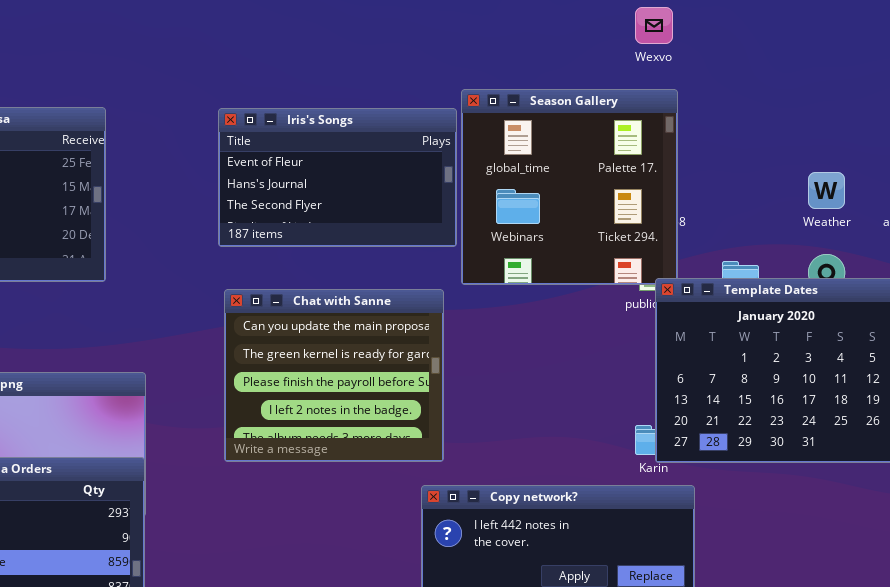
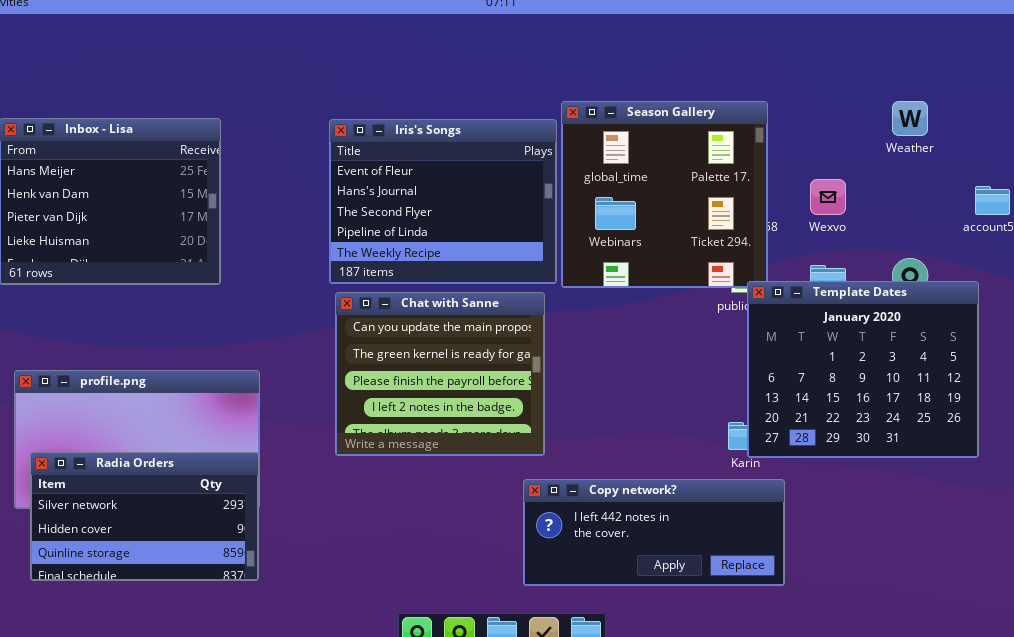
Wexvo: [635,7,673,44] -> [810,179,846,215], moved
Iris's Songs: [218,108,457,247] -> [329,119,557,284], resized
Weather: [808,172,845,209] -> [892,101,928,136], moved

